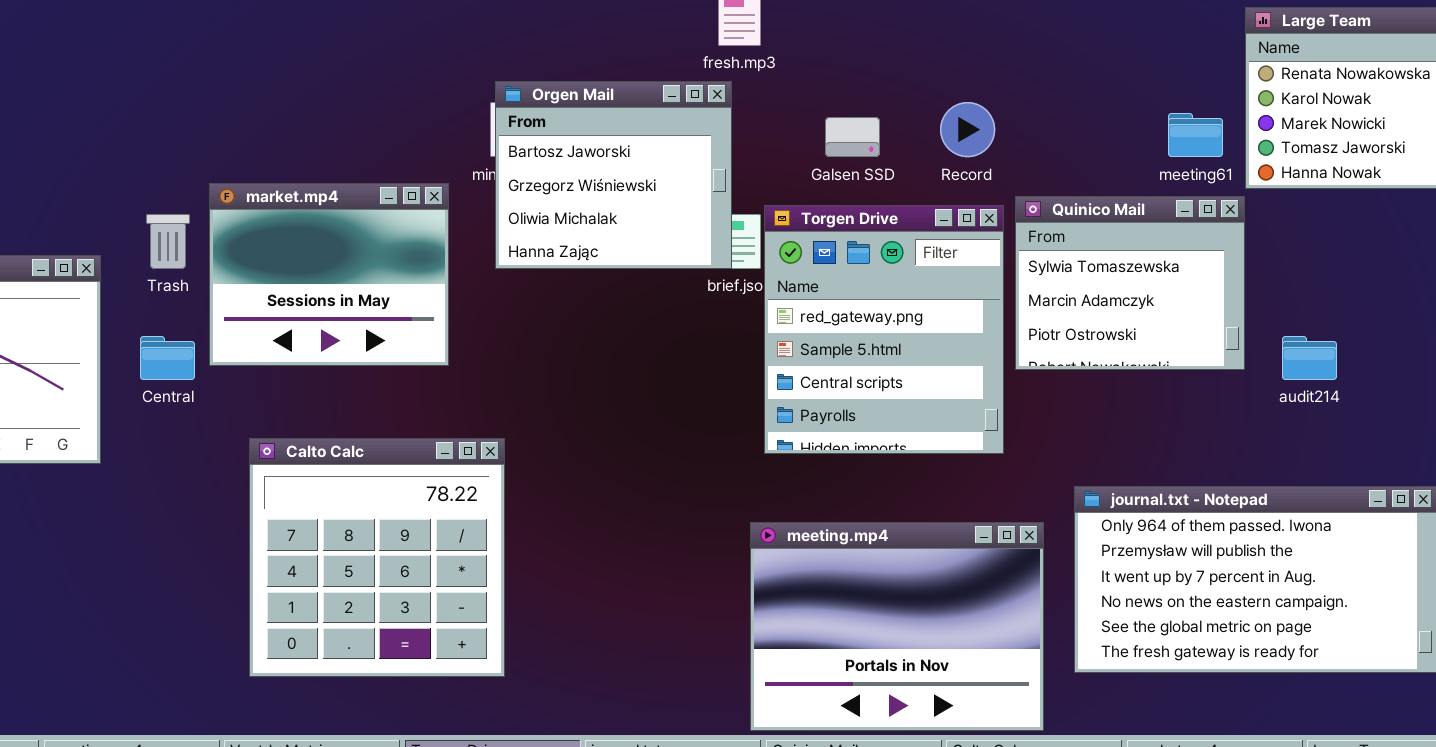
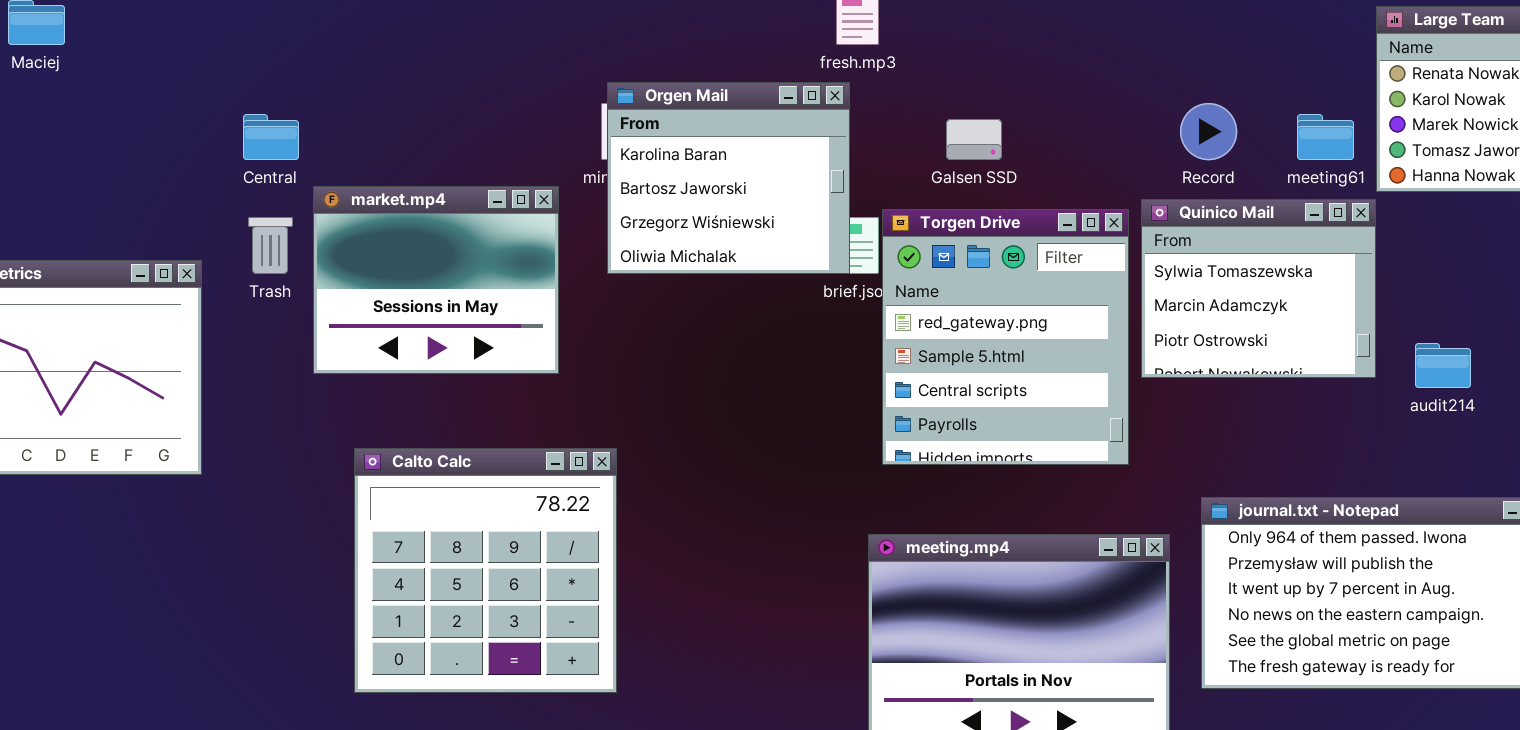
Orgen Mail: [495,81,732,269] -> [607,82,850,274], scrolled up 1 row
Record: [940,102,995,157] -> [1180,103,1237,160], moved
Central: [140,336,195,380] -> [243,114,299,160], moved

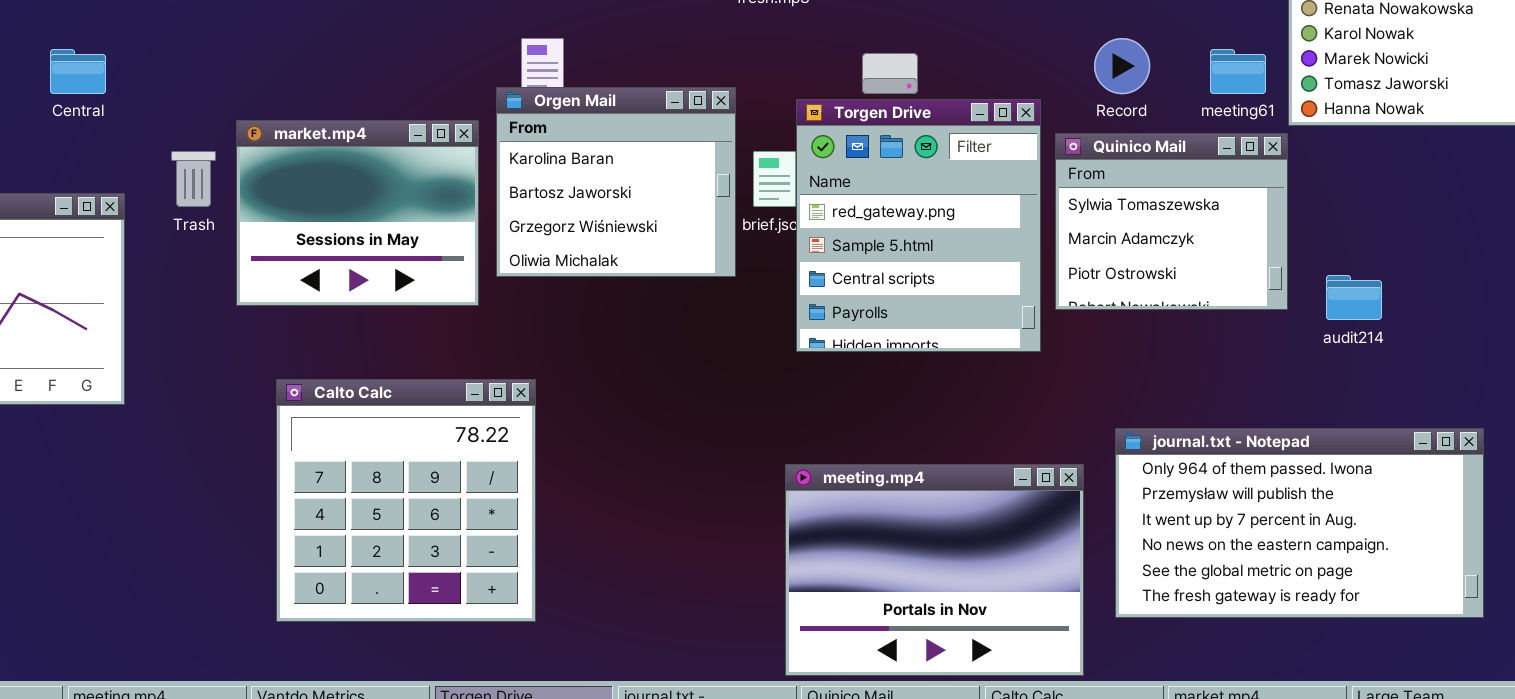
Orgen Mail: [607,82,850,274] -> [496,87,736,277], moved
Central: [243,114,299,160] -> [50,49,106,94], moved
Torgen Drive: [882,209,1129,465] -> [796,99,1041,352], moved

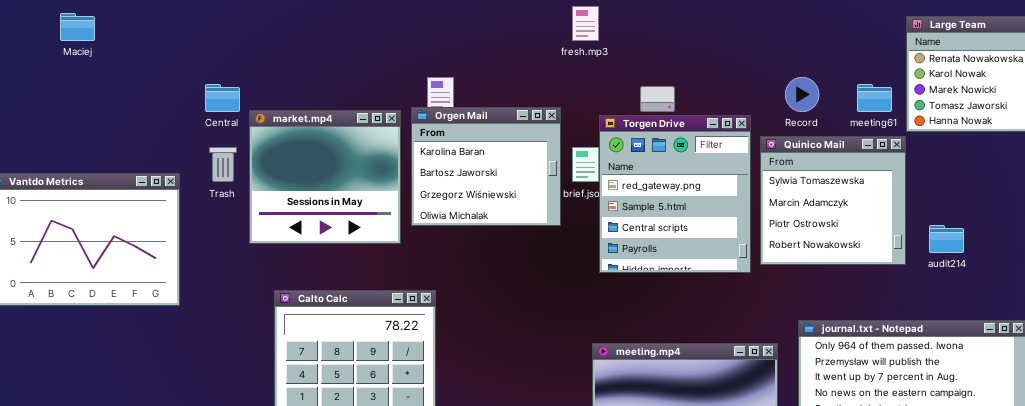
Central: [50,49,106,94] -> [205,84,240,112], moved
market.mp4: [236,120,479,306] -> [249,110,401,244], resized
Quinico Mail: [1055,133,1288,310] -> [760,136,906,265], resized

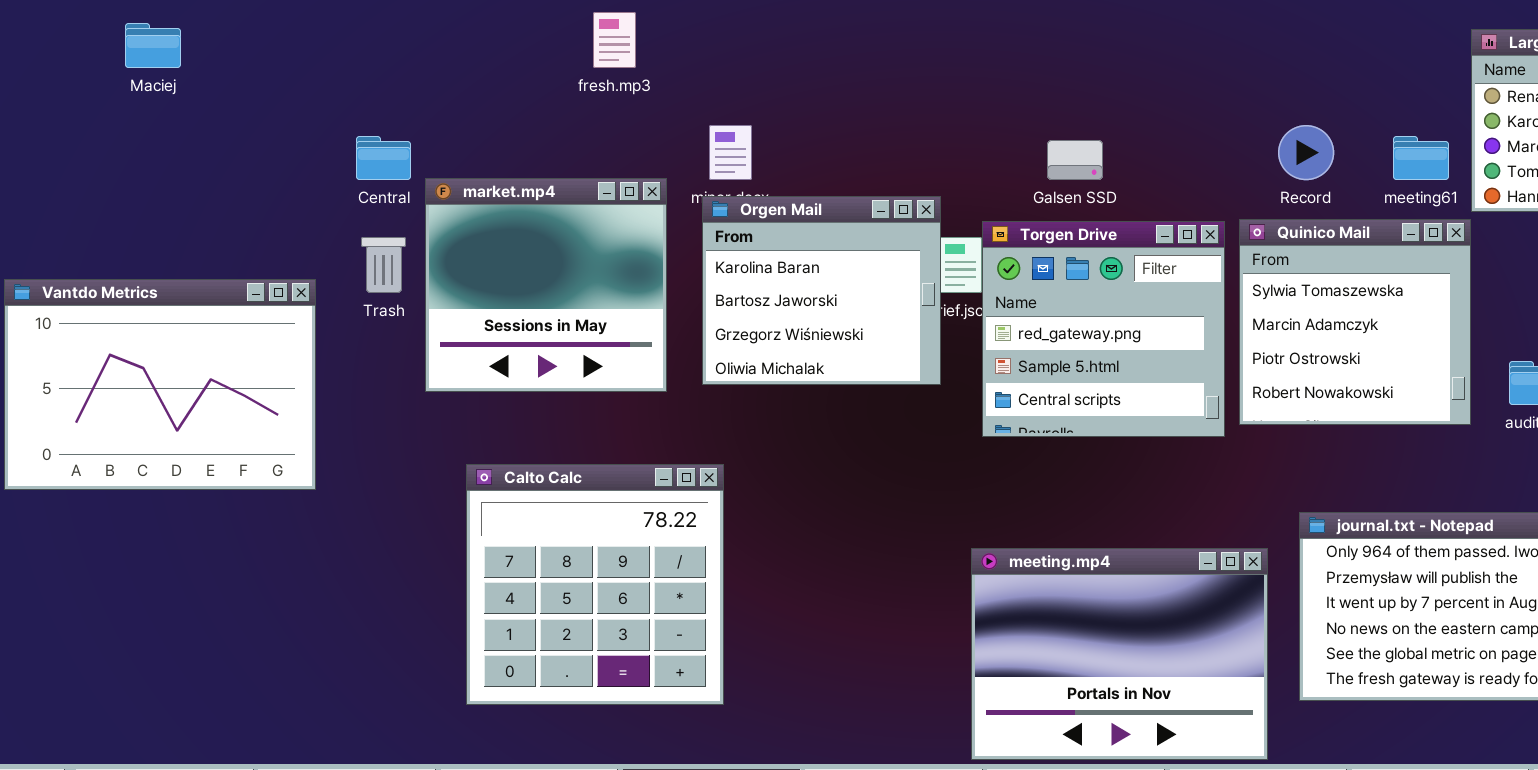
fresh.mp3: [572,6,599,41] -> [593,12,636,68], moved
Orgen Mail: [411,107,561,226] -> [702,196,941,385], moved
Torgen Drive: [599,115,751,273] -> [982,221,1225,437], resized

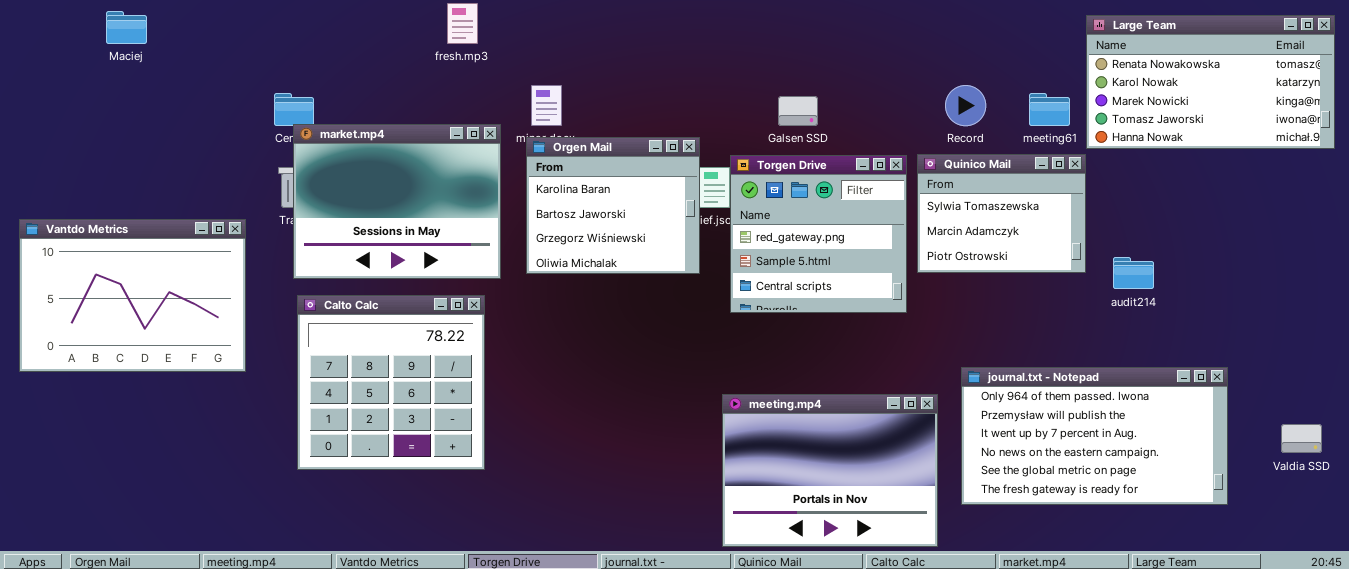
market.mp4: [425,178,667,392] -> [293,124,501,279], resized
Quinico Mail: [1239,219,1471,425] -> [917,154,1086,273], resized
Vantdo Metrics: [4,279,316,490] -> [19,219,246,372], moved
Calto Calc: [466,464,724,705] -> [297,295,485,470], moved

